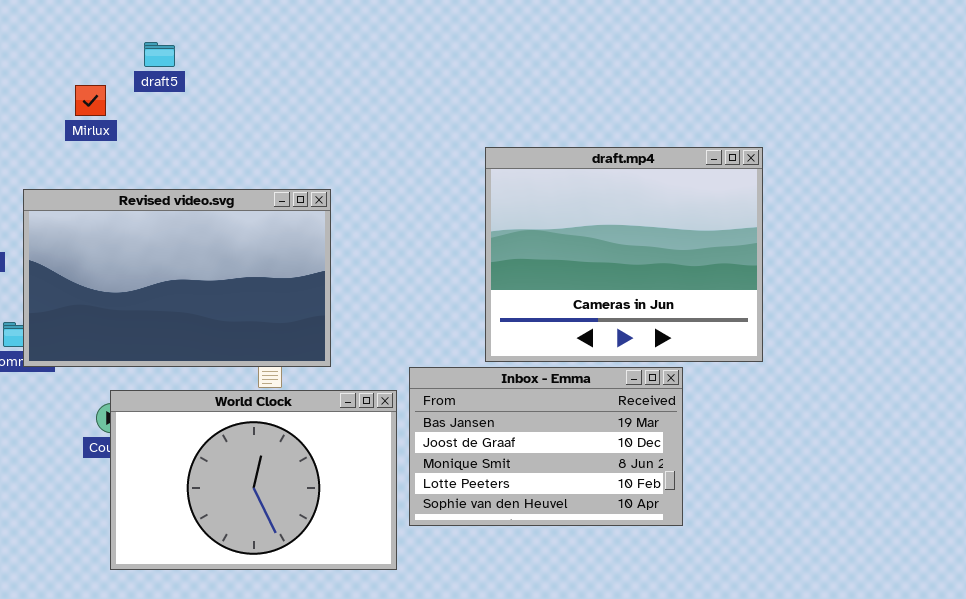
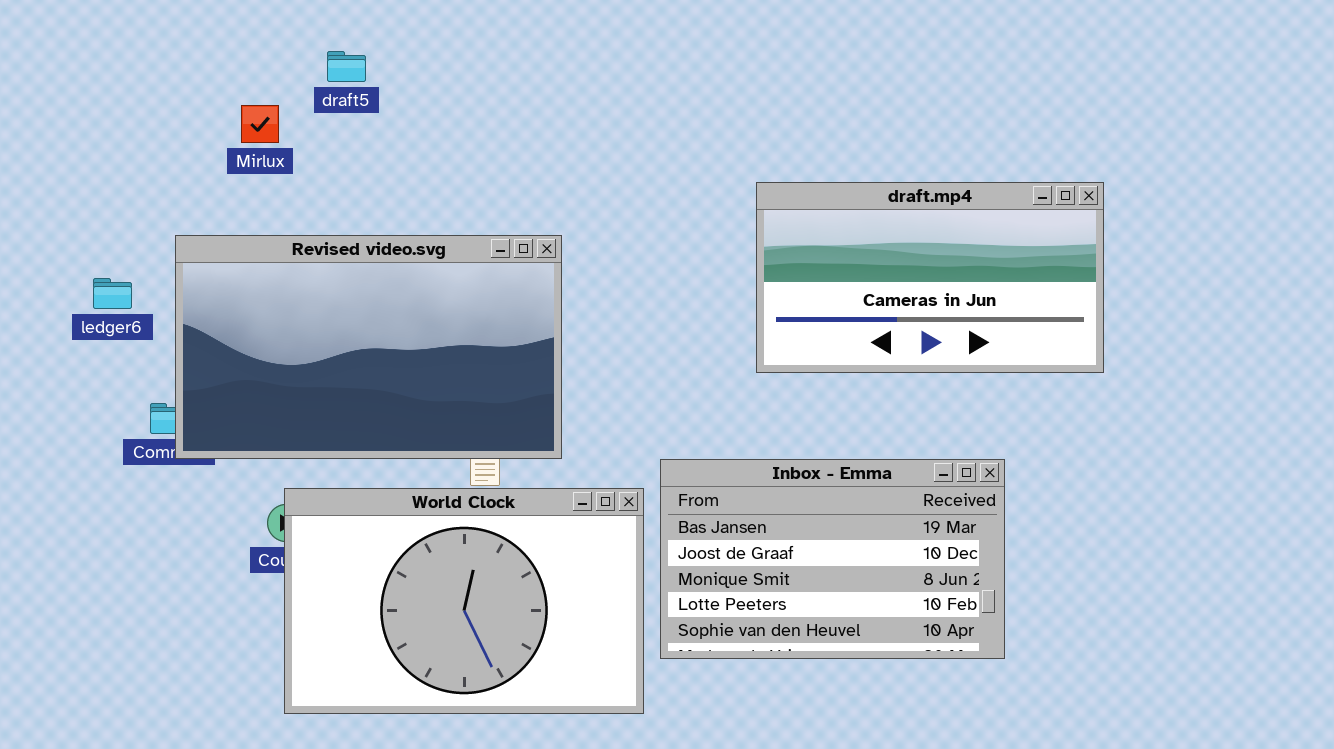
draft.mp4: [485,147,763,362] -> [756,182,1104,373], resized

